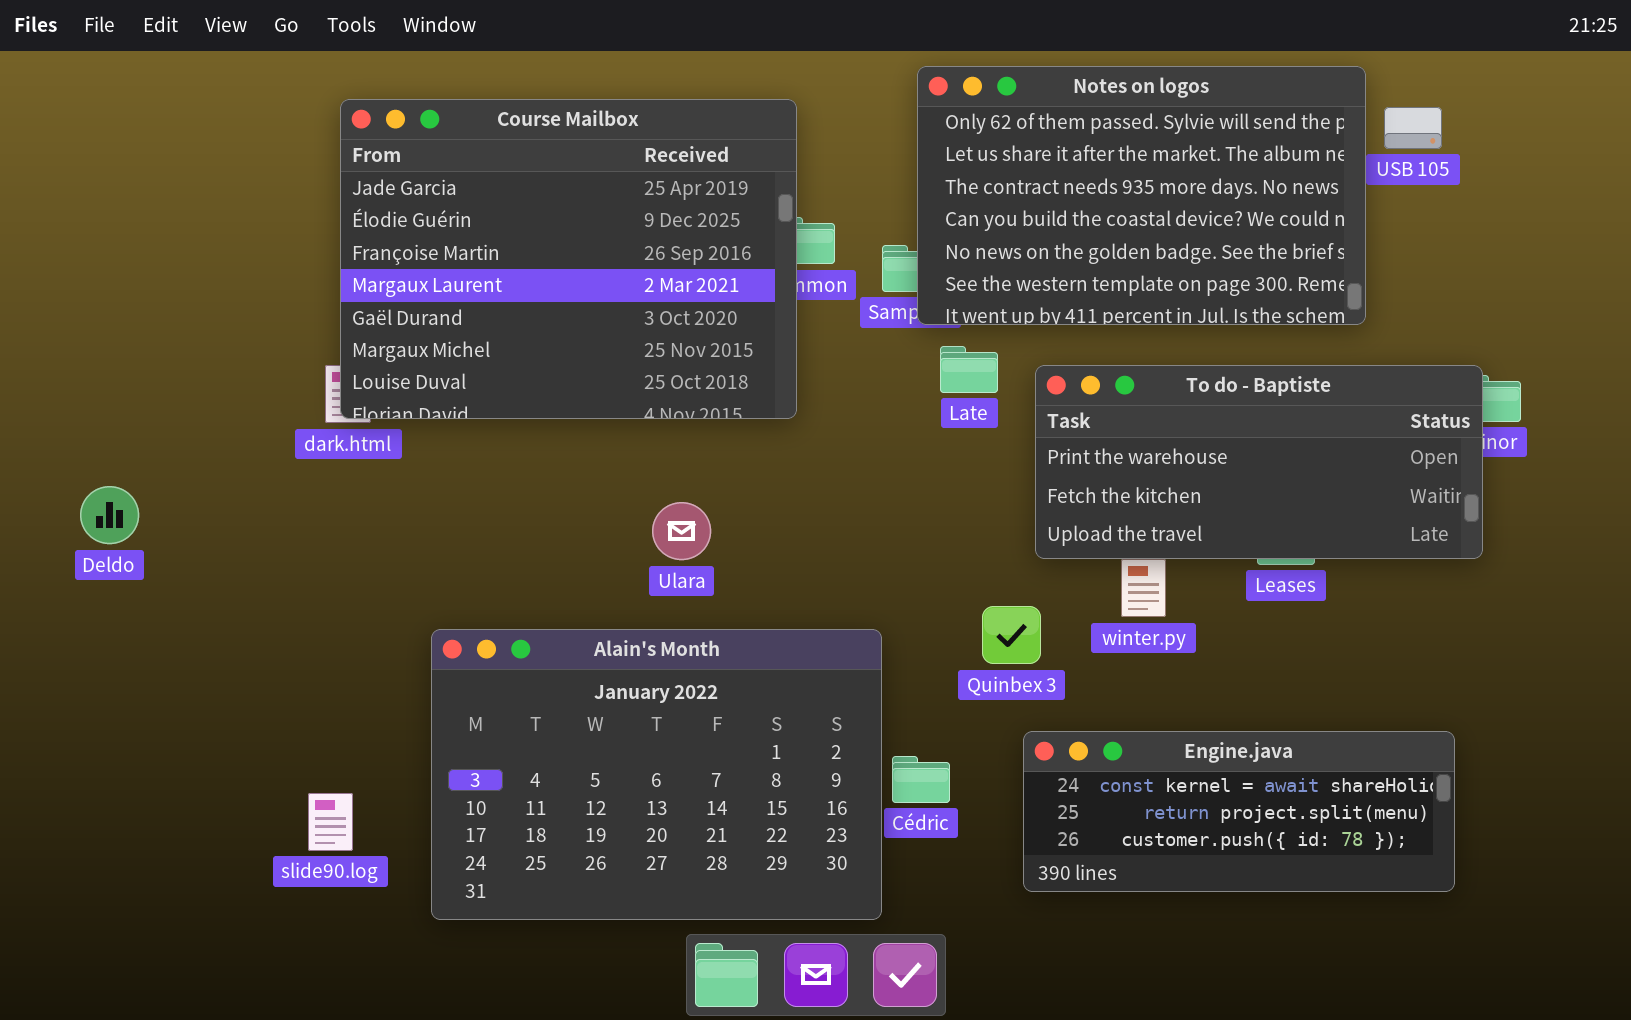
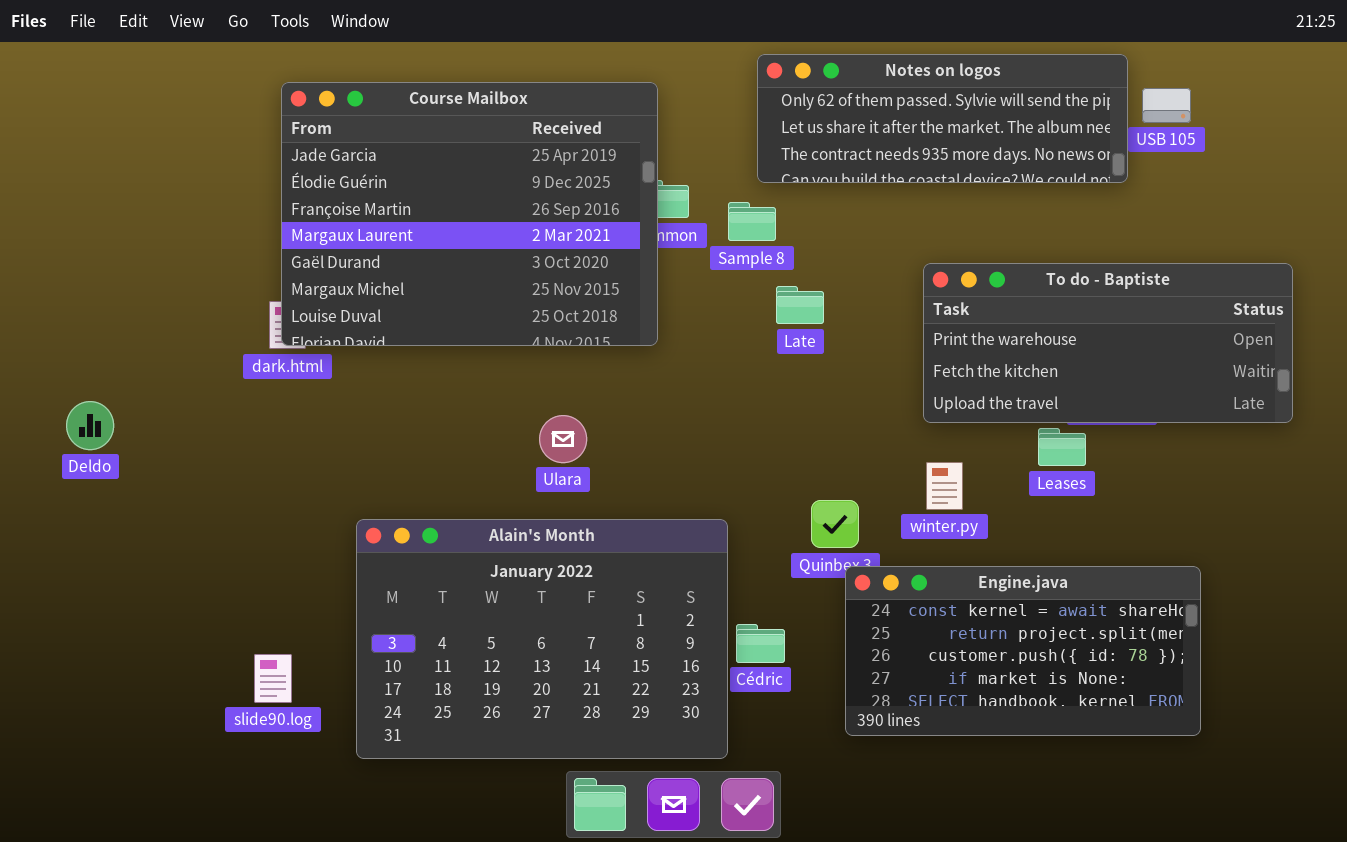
Notes on logos: [917,66,1366,325] -> [757,54,1128,183], resized
To do - Baptiste: [1035,365,1483,559] -> [923,263,1293,423], moved
Engine.java: [1023,731,1455,892] -> [845,566,1201,736], resized

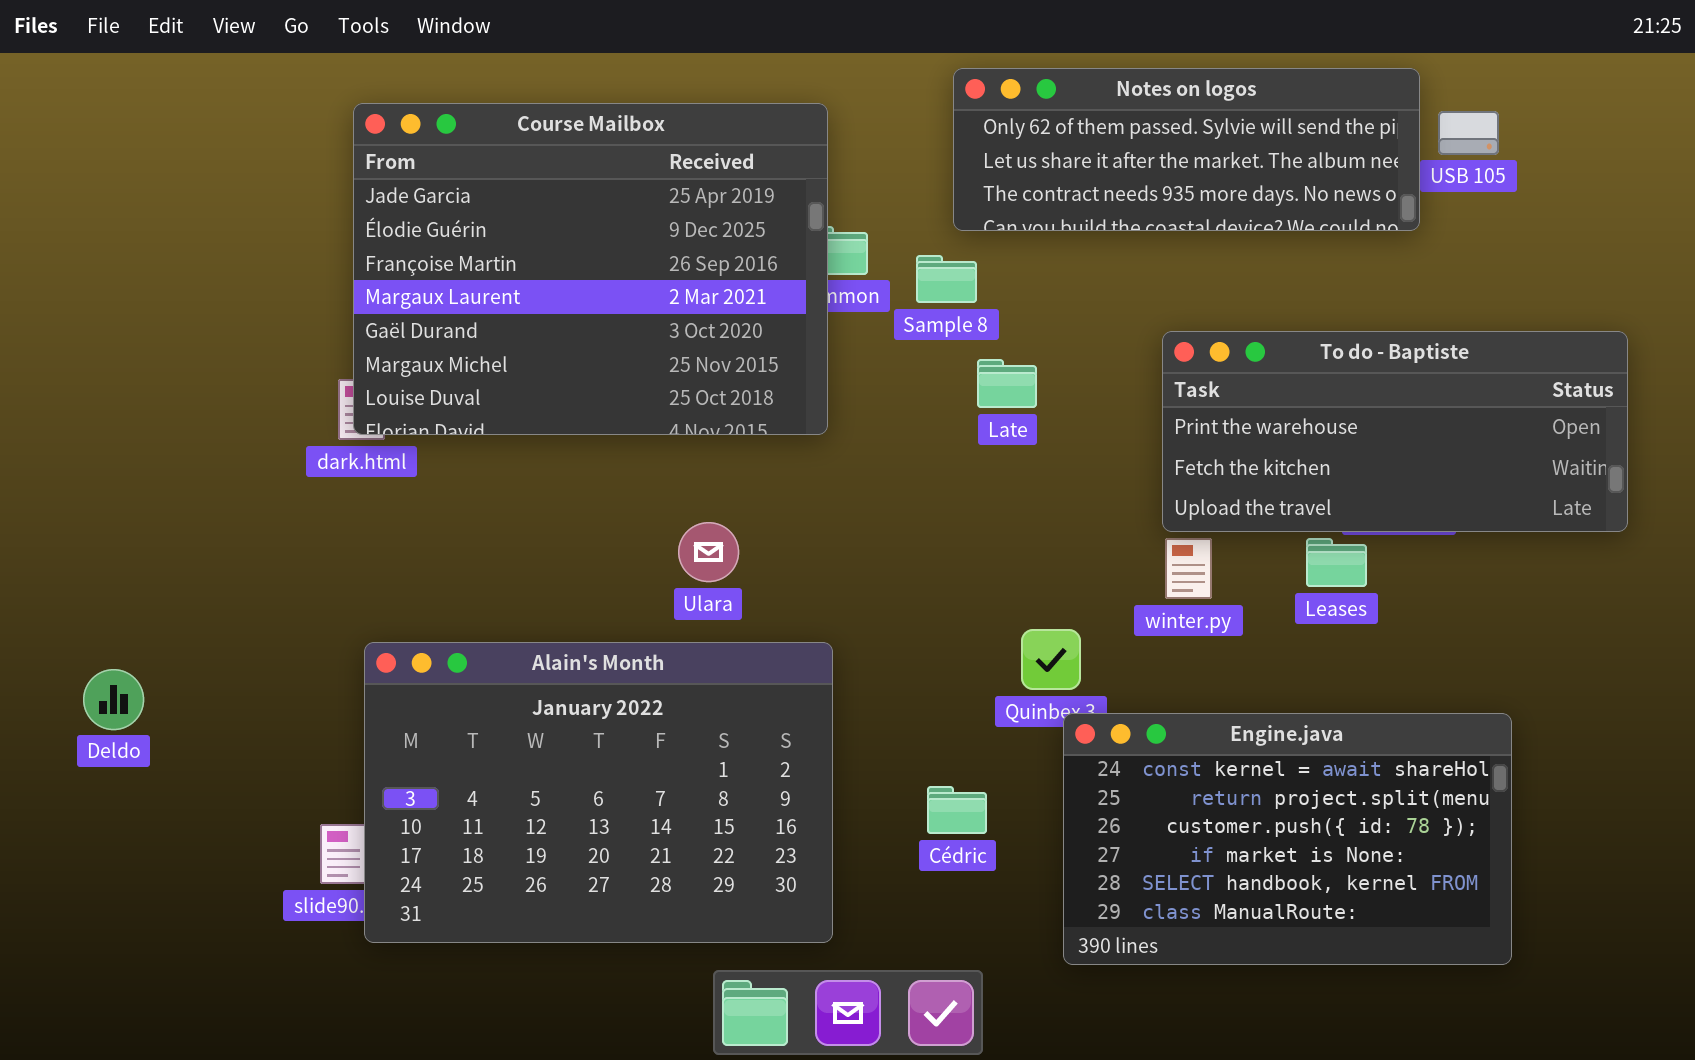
Deldo: [66,401,114,450] -> [83,669,144,730], moved
winter.py: [926,462,963,510] -> [1165,538,1212,599], moved
Alain's Month: [356,519,728,759] -> [364,642,833,943], moved
Engine.java: [845,566,1201,736] -> [1063,713,1512,965], resized

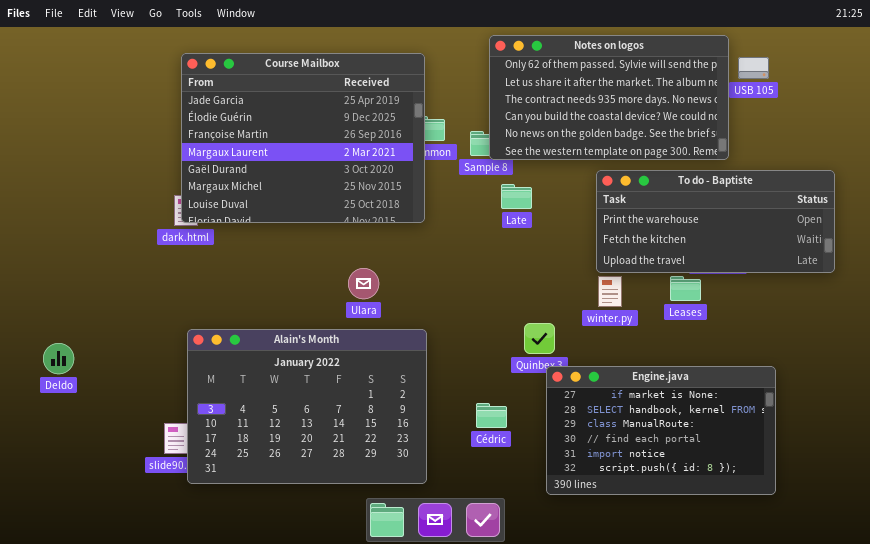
Notes on logos: [953,68,1420,231] -> [489,35,729,160], resized
Engine.java: [1063,713,1512,965] -> [546,366,776,495], scrolled down 3 rows

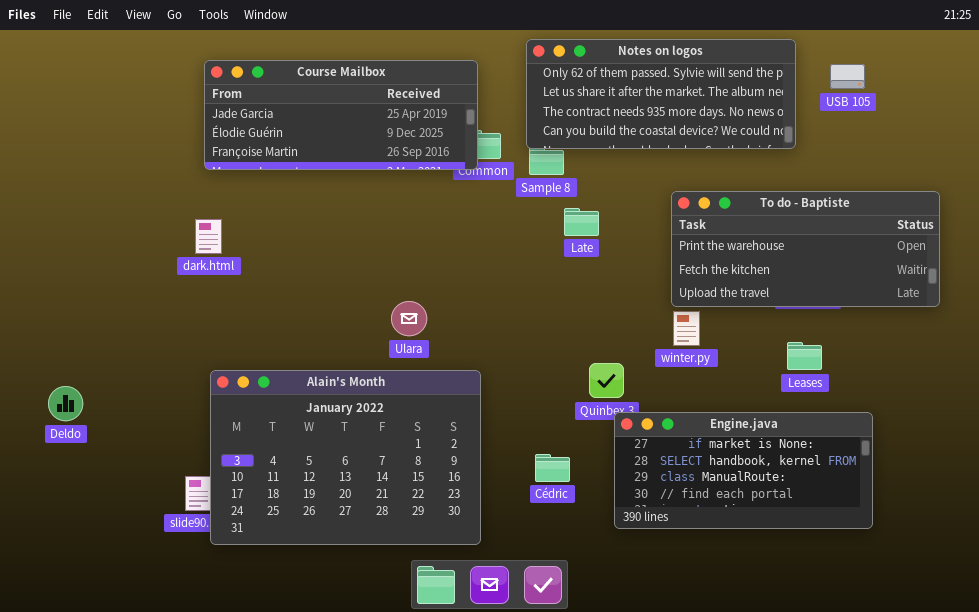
Notes on logos: [489,35,729,160] -> [526,39,796,149], moved, resized
Course Mailbox: [181,53,425,223] -> [204,60,478,170], resized
Leases: [670,276,701,301] -> [787,342,822,370], moved
Engine.java: [546,366,776,495] -> [614,412,873,529], resized

